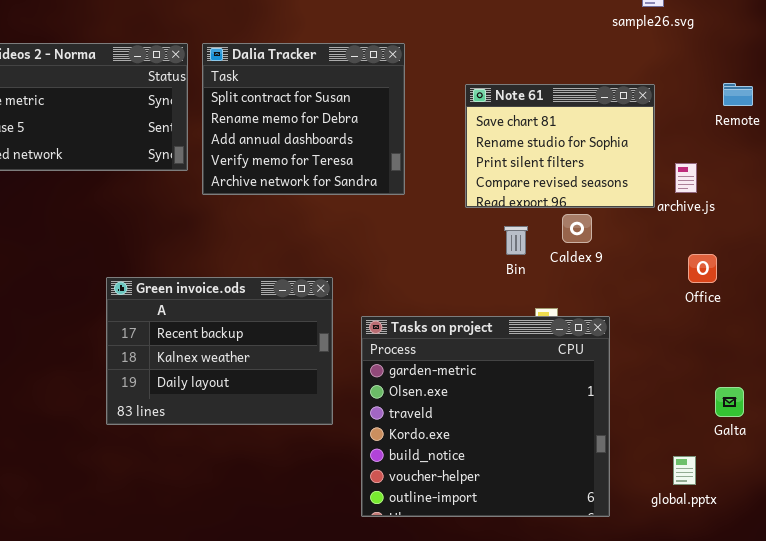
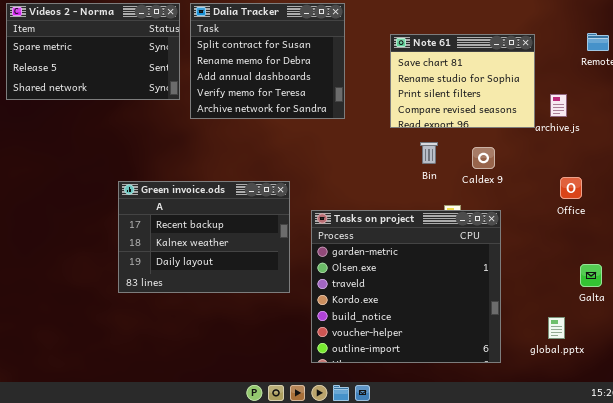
Caldex 9: [562,214,592,243] -> [472,147,495,169], moved
Office: [688,254,717,283] -> [560,177,582,199], moved

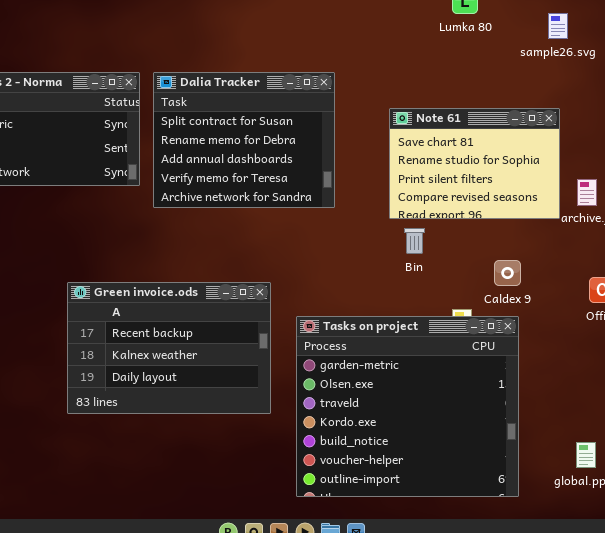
Bin: [420,142,438,164] -> [404,228,425,254], moved
Caldex 9: [472,147,495,169] -> [494,260,521,286], moved

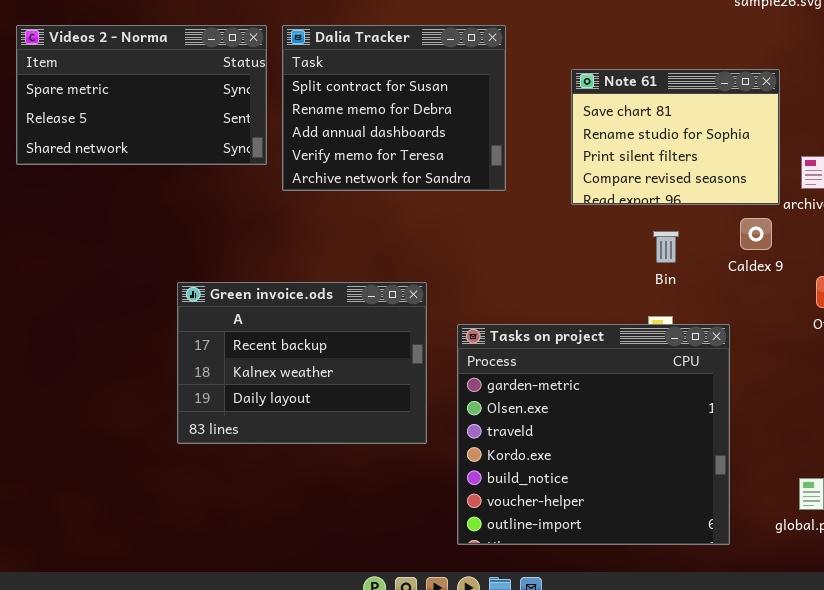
Bin: [404,228,425,254] -> [653,231,679,263], moved
Caldex 9: [494,260,521,286] -> [740,218,772,250], moved

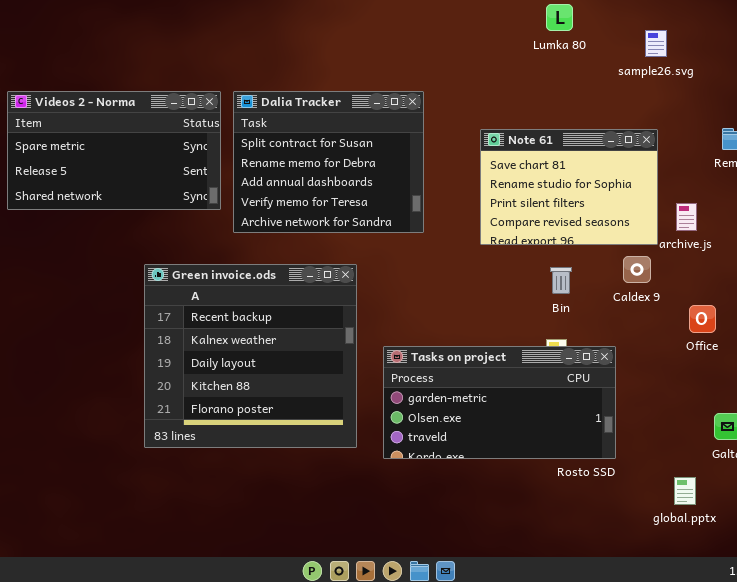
Green invoice.ods: [177,282,427,444] -> [144,264,357,448], resized
Tasks on project: [457,324,730,545] -> [383,346,616,459], resized

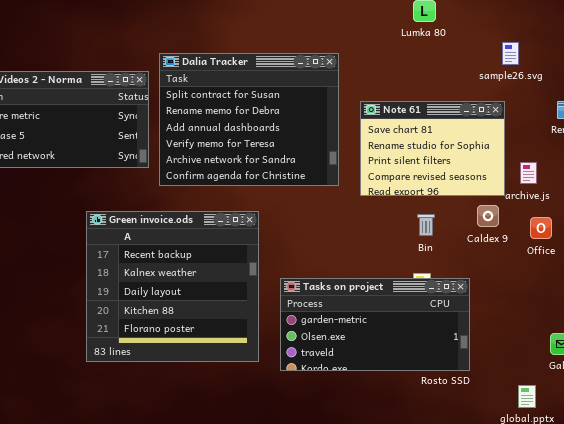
sample26.svg: [645,30,667,57] -> [502,42,519,65], moved
Dalia Tracker: [233,91,424,233] -> [159,53,339,186], resized
Office: [689,305,716,333] -> [530,217,552,239], moved

